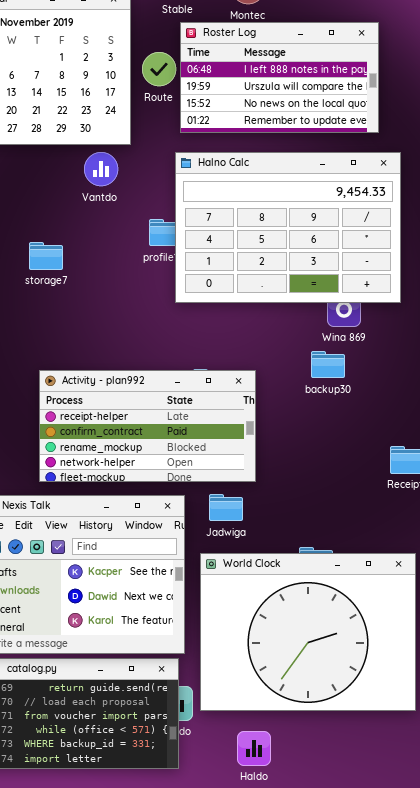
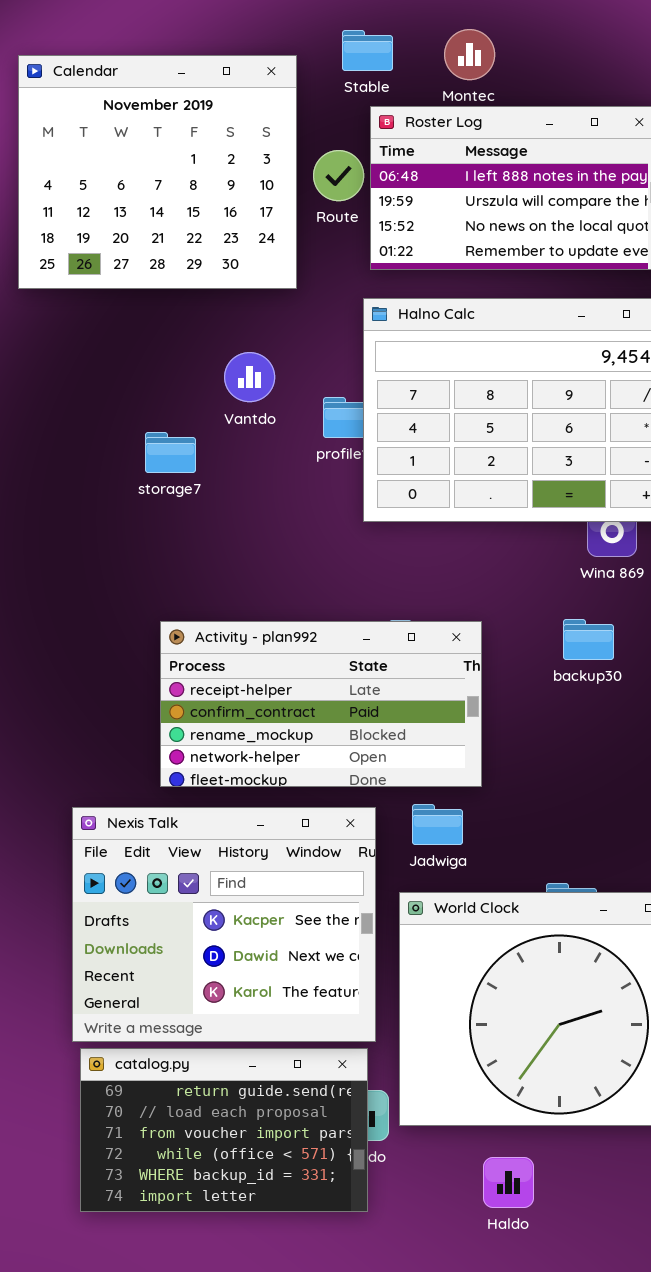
Vantdo: [84,152,118,186] -> [224,352,275,402], moved
backup30: [311,351,345,378] -> [563,619,614,660], moved
Haldo: [237,731,271,766] -> [483,1157,534,1208], moved

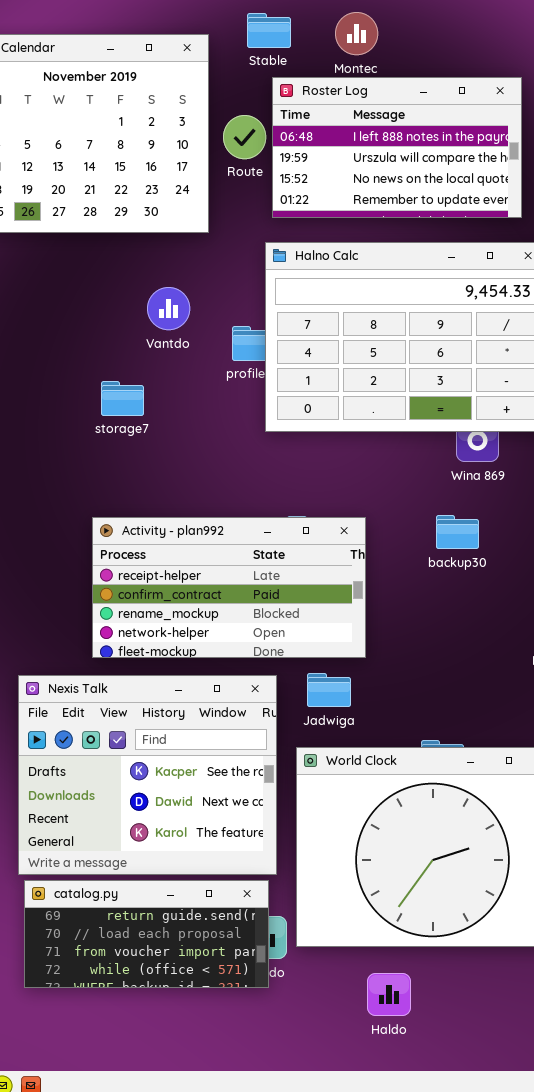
storage7: [145,432,196,473] -> [101,381,144,416], moved
catalog.py: [80,1048,368,1212] -> [24,880,269,988], resized

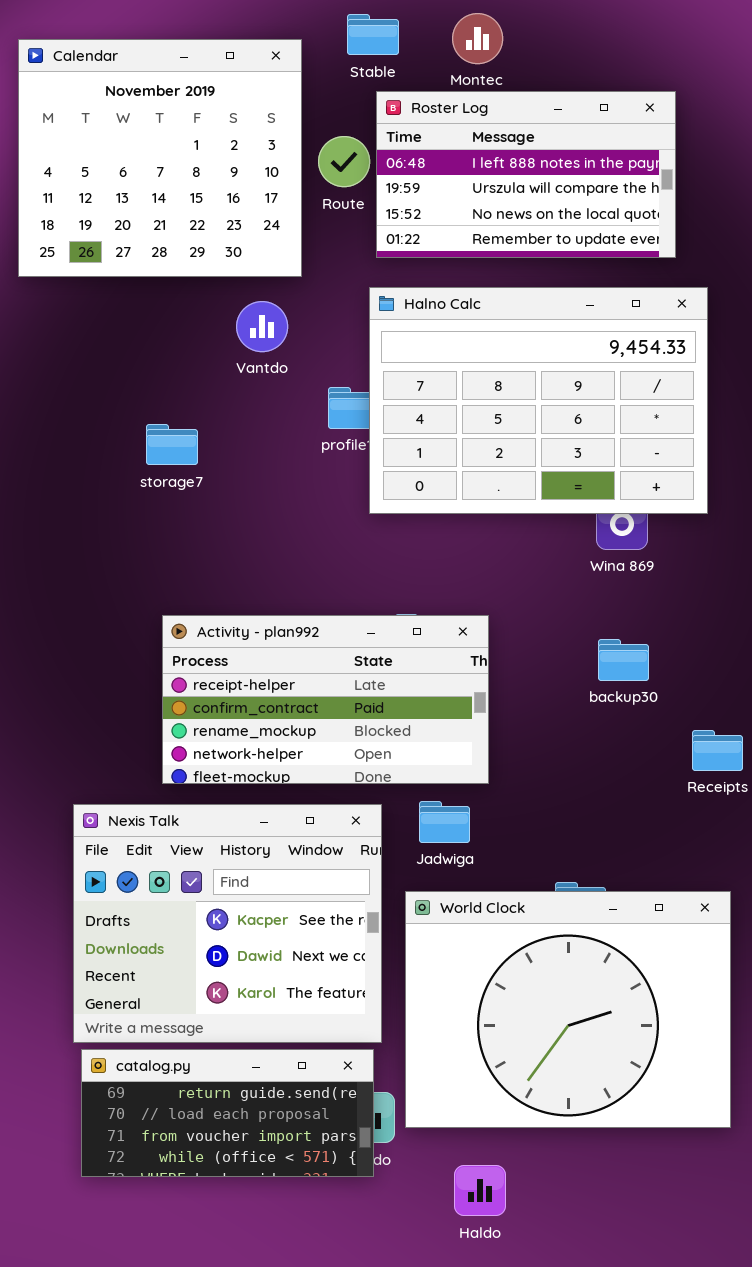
Vantdo: [147,287,190,330] -> [236,301,288,352], moved
storage7: [101,381,144,416] -> [146,424,198,465], moved
backup30: [436,515,479,549] -> [598,639,649,681], moved
Haldo: [367,973,411,1016] -> [454,1165,506,1216], moved

